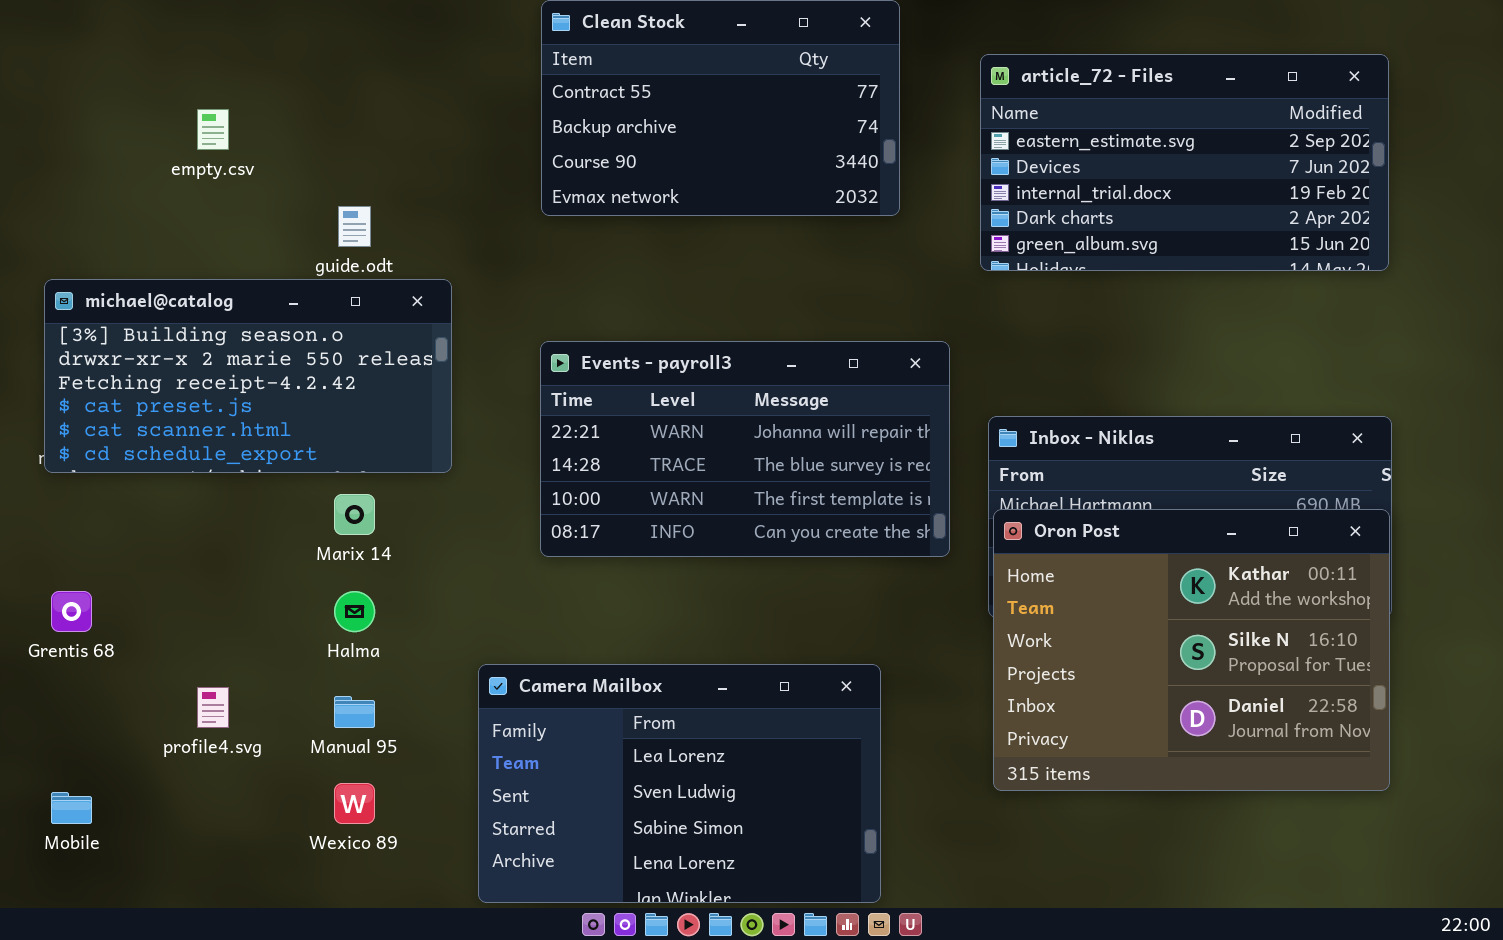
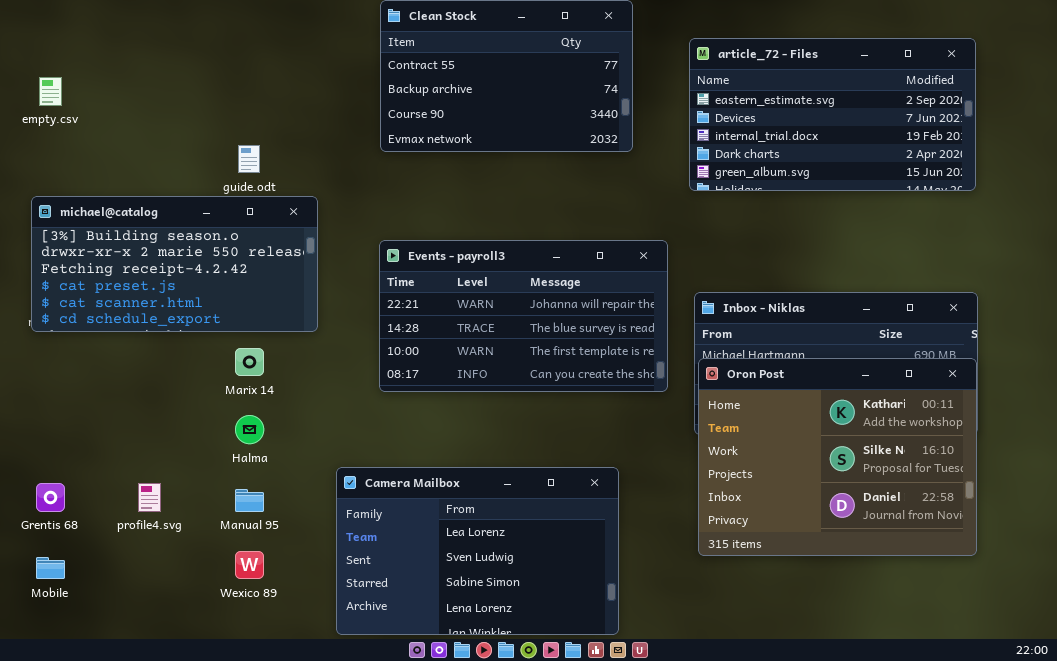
empty.csv: [197,109,229,150] -> [39,77,62,106], moved
Grentis 68: [51,591,92,632] -> [36,483,65,512], moved

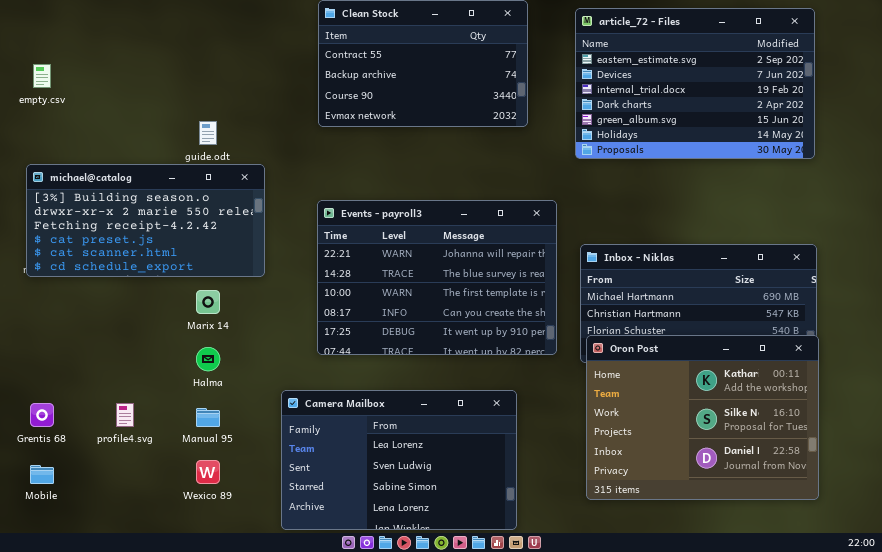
article_72 - Files: [689,38,976,191] -> [575,8,815,159], resized
Events - payroll3: [379,240,668,392] -> [317,200,557,355], resized
Oron Post: [698,358,977,556] -> [586,335,819,500], moved

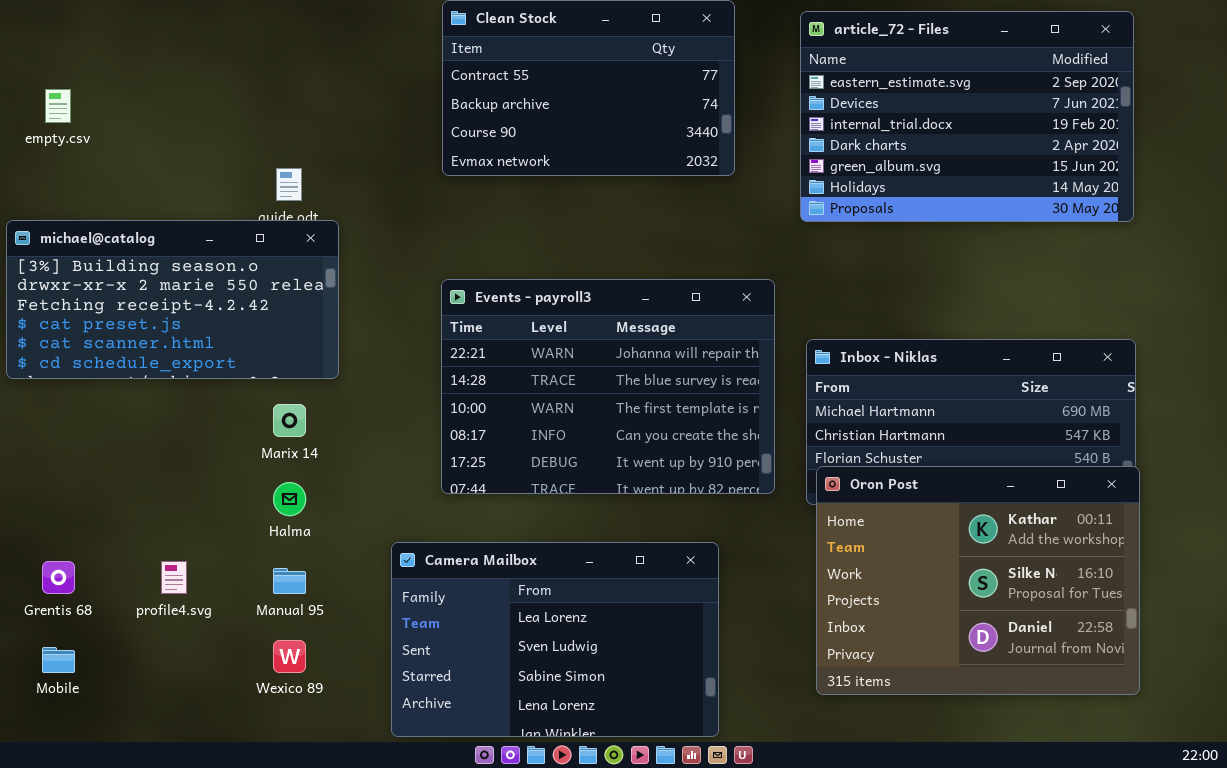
michael@catalog: [26,164,265,277] -> [6,220,339,379], moved

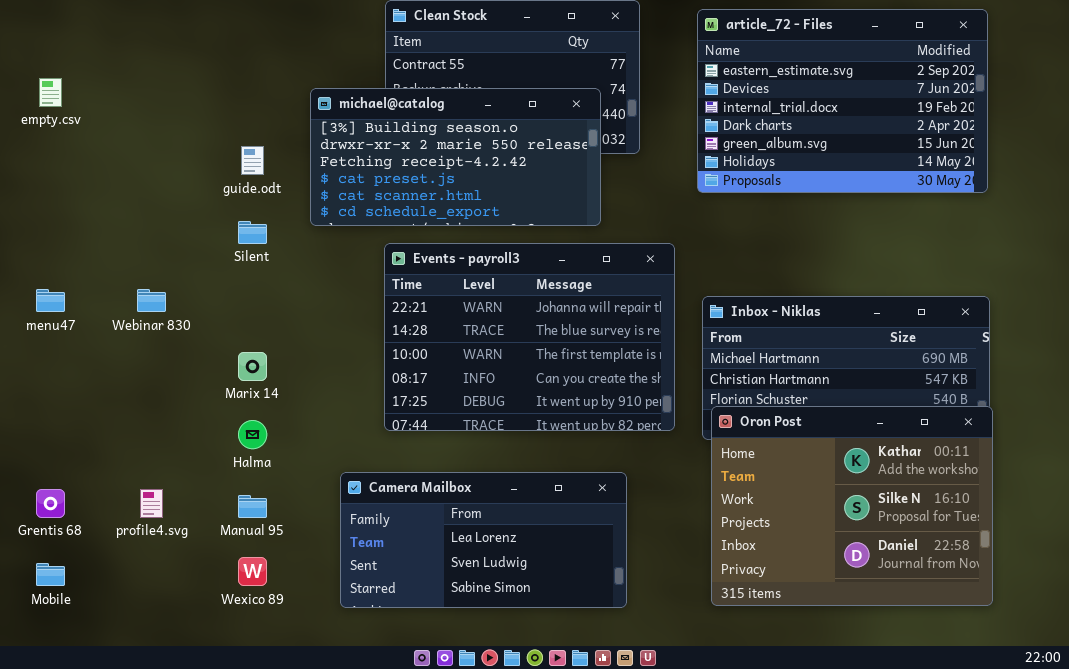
michael@catalog: [6,220,339,379] -> [310,88,601,226], moved
Camera Mailbox: [391,542,719,737] -> [340,472,627,608], resized

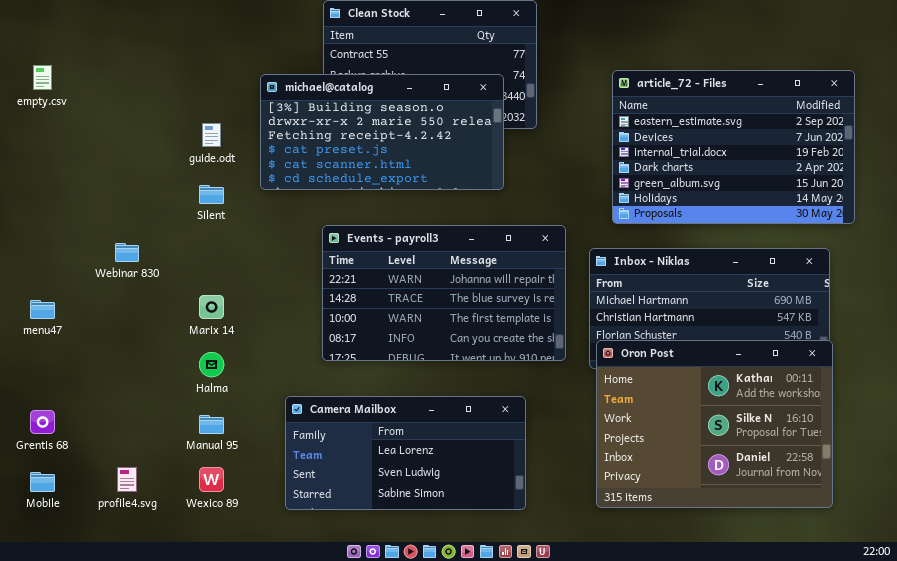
article_72 - Files: [697,9,988,193] -> [612,70,855,224], moved
Events - payroll3: [384,243,675,431] -> [322,225,566,361], resized
menu47: [36,289,65,312] -> [30,300,55,319], moved
profile4.svg: [140,489,163,518] -> [117,467,137,492], moved

